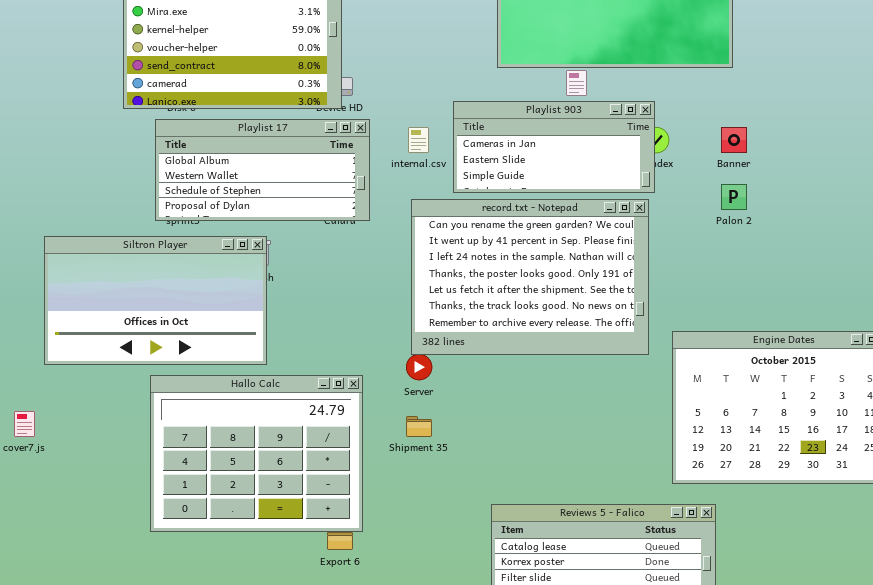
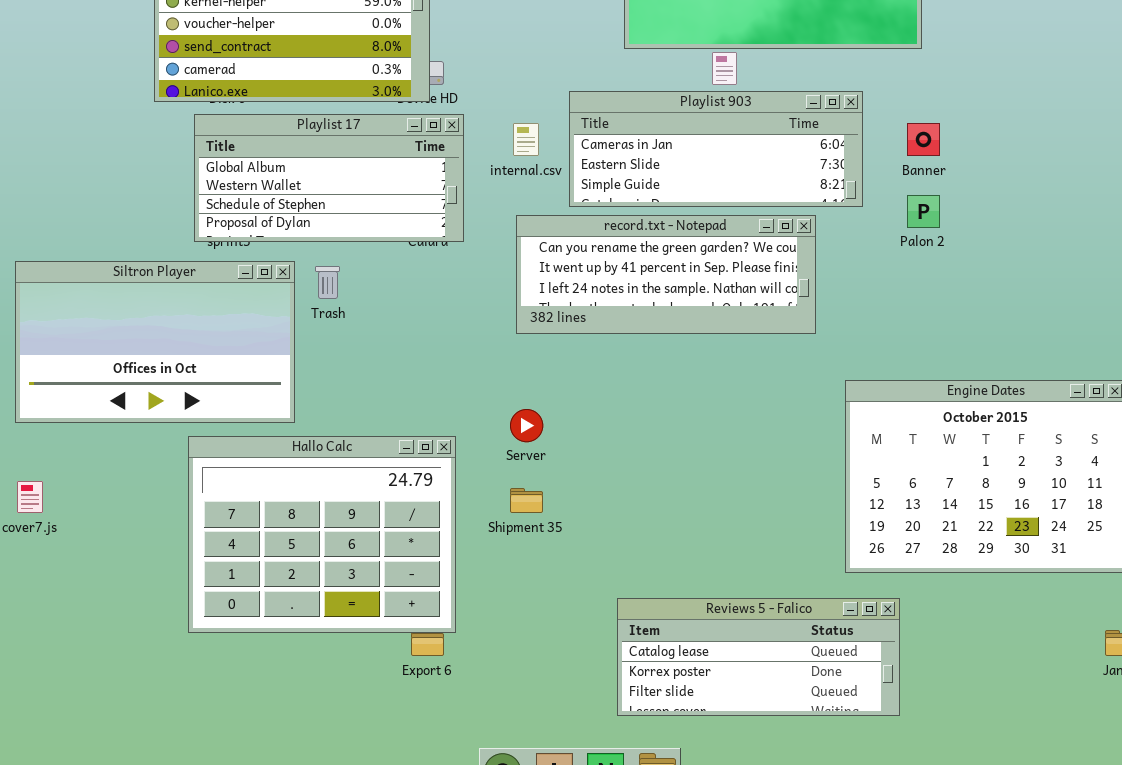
Playlist 903: [453,101,655,193] -> [569,91,863,207], resized
record.txt - Notepad: [411,199,649,355] -> [516,215,816,334], resized
Siltron Player: [44,236,267,365] -> [15,261,295,423], moved

